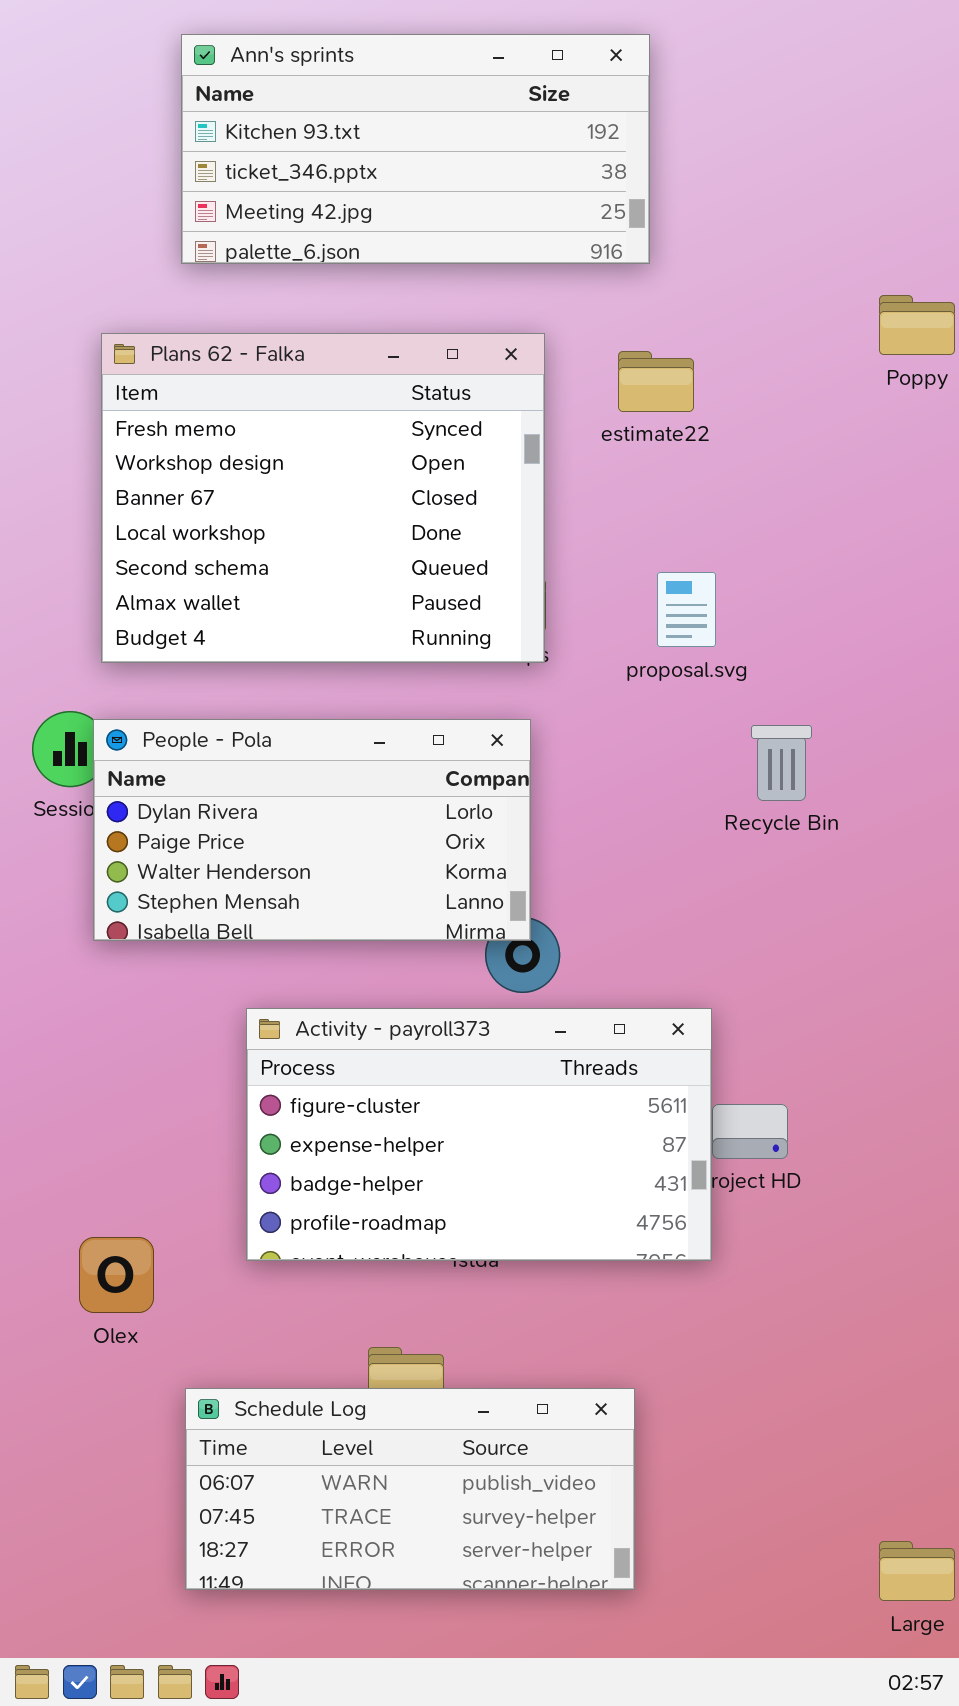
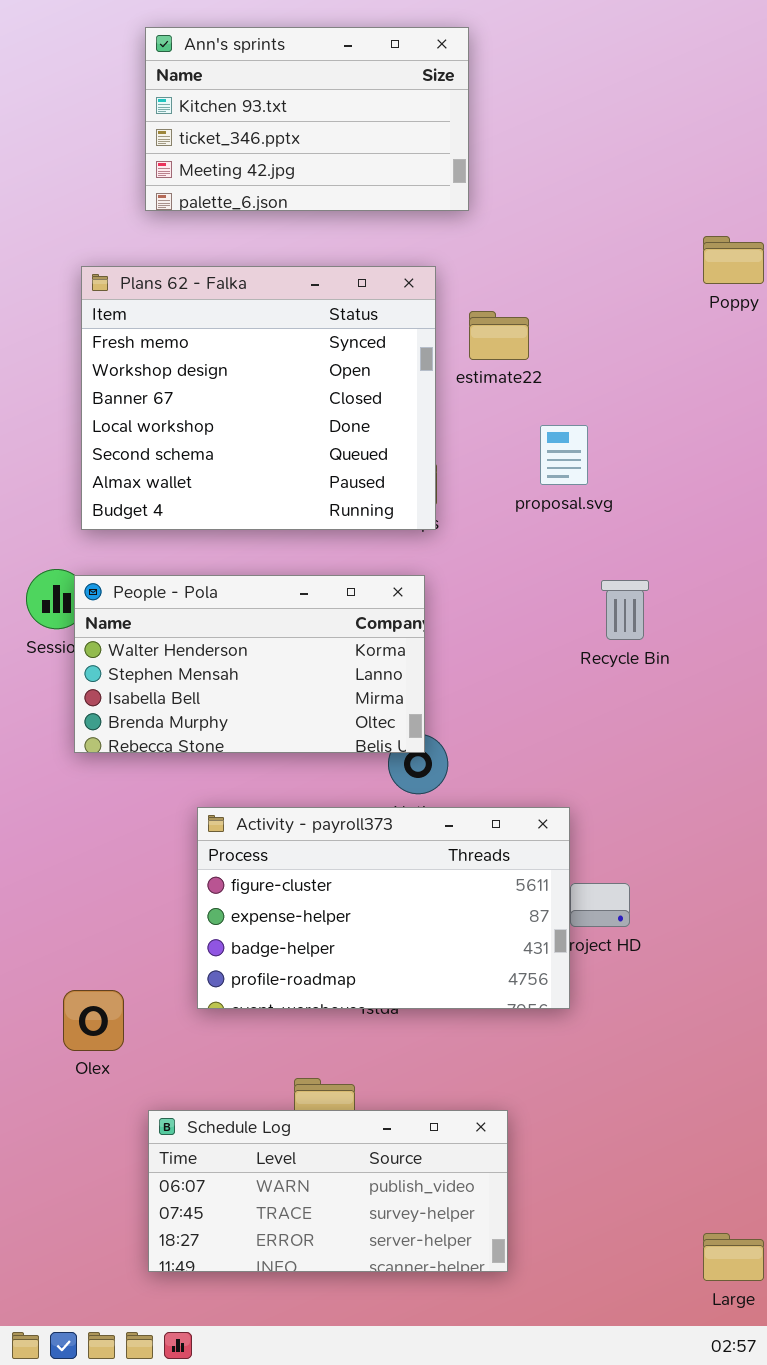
Ann's sprints: [181,34,650,264] -> [145,27,469,211], resized
estimate22: [618,351,694,412] -> [469,311,529,360], moved
proposal.svg: [657,572,716,647] -> [540,425,588,485], moved
People - Pola: [93,719,531,941] -> [74,575,425,753], scrolled down 2 rows

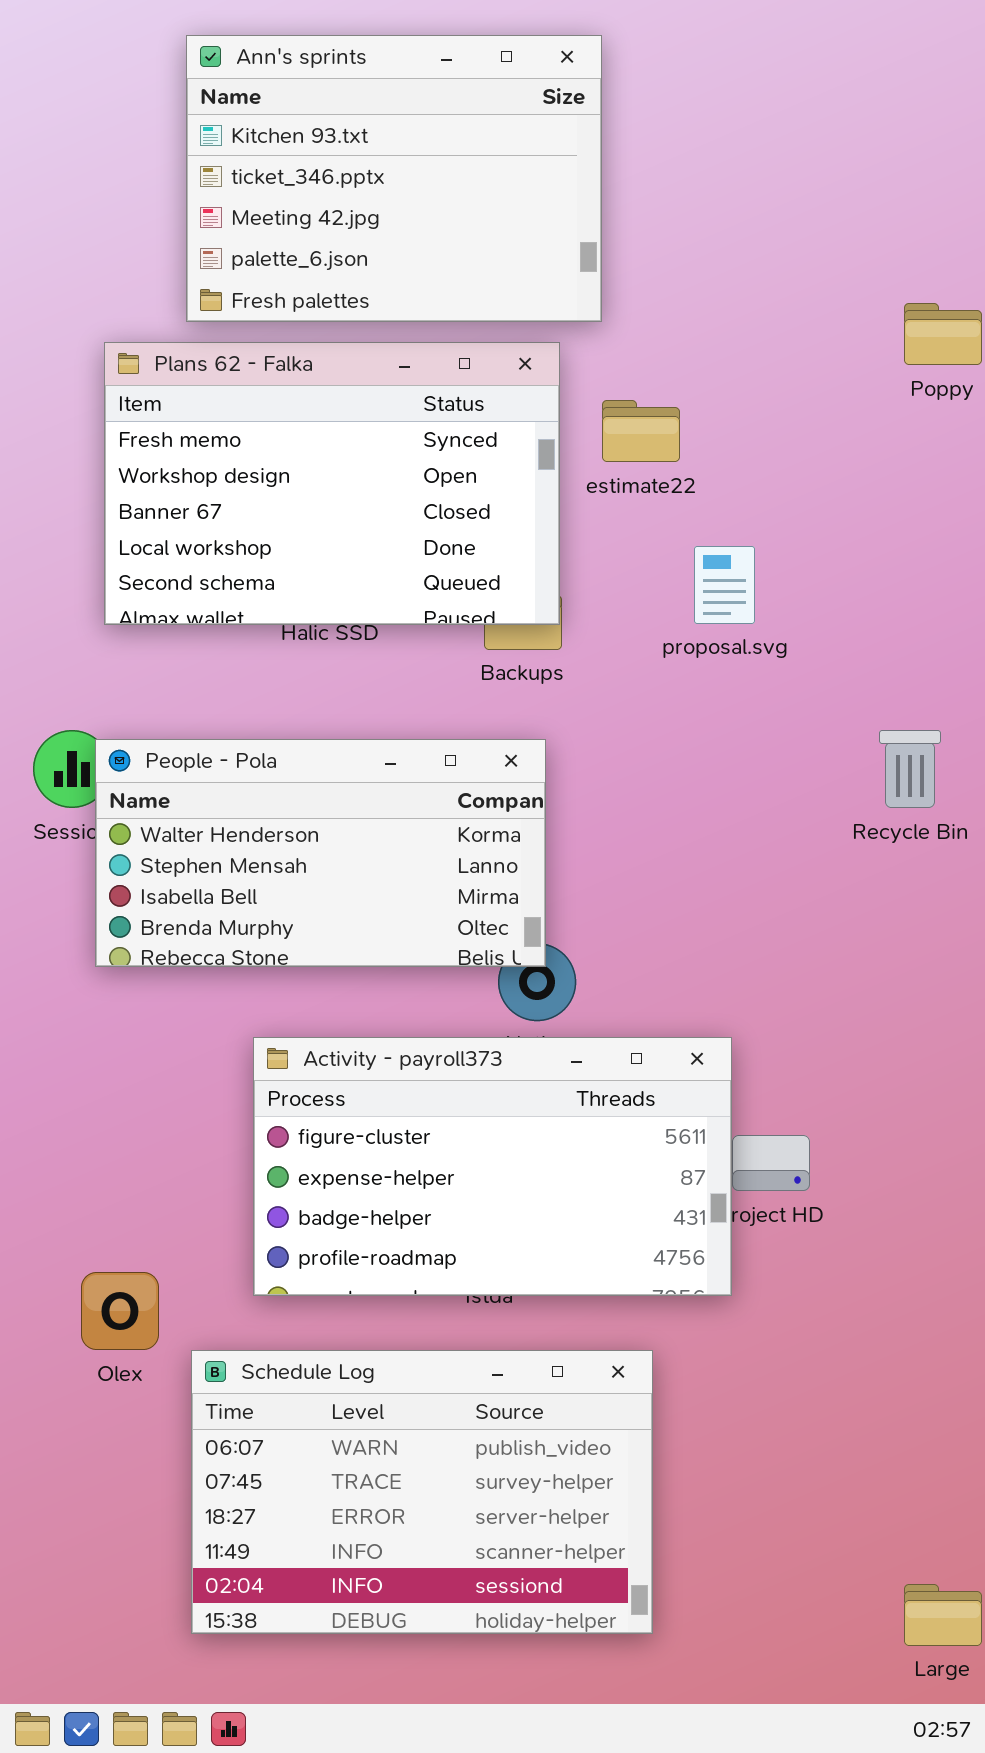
Ann's sprints: [145,27,469,211] -> [186,35,602,322], resized
Plans 62 - Falka: [81,266,436,530] -> [104,342,560,625], resized
Recycle Bin: [601,580,649,640] -> [879,730,941,808], moved
Schedule Log: [148,1110,508,1272] -> [191,1350,653,1634], resized

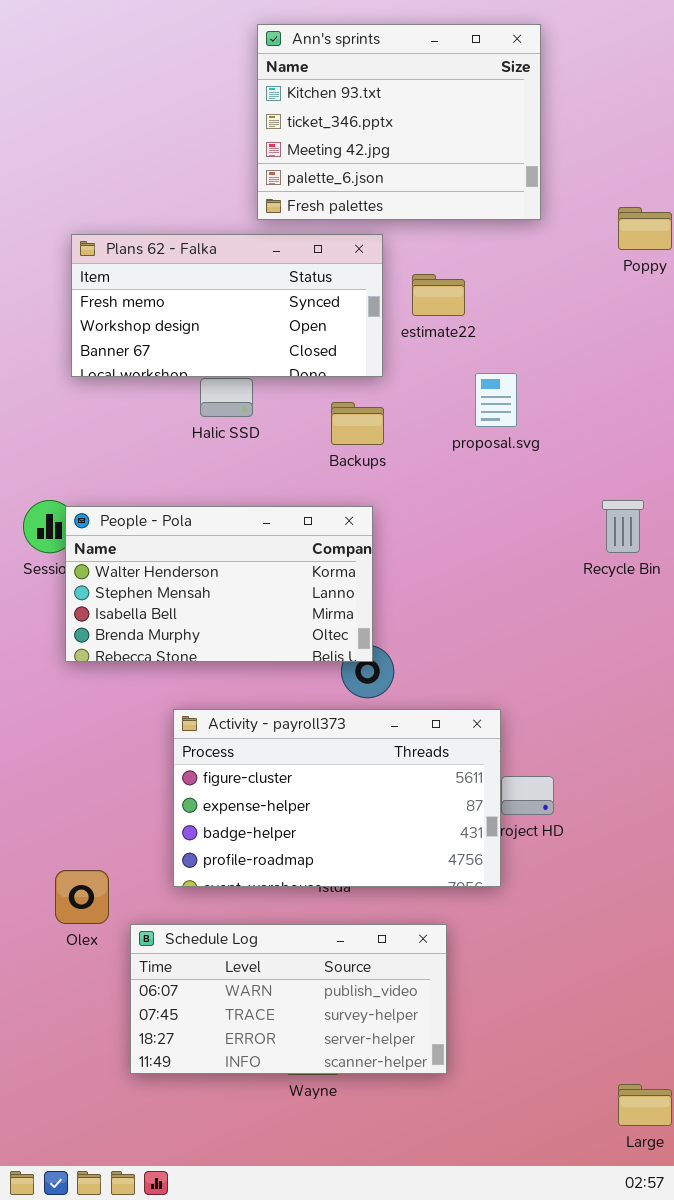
Ann's sprints: [186,35,602,322] -> [257,24,541,220], moved
Plans 62 - Falka: [104,342,560,625] -> [71,234,383,377], resized
Schedule Log: [191,1350,653,1634] -> [130,924,447,1074], resized

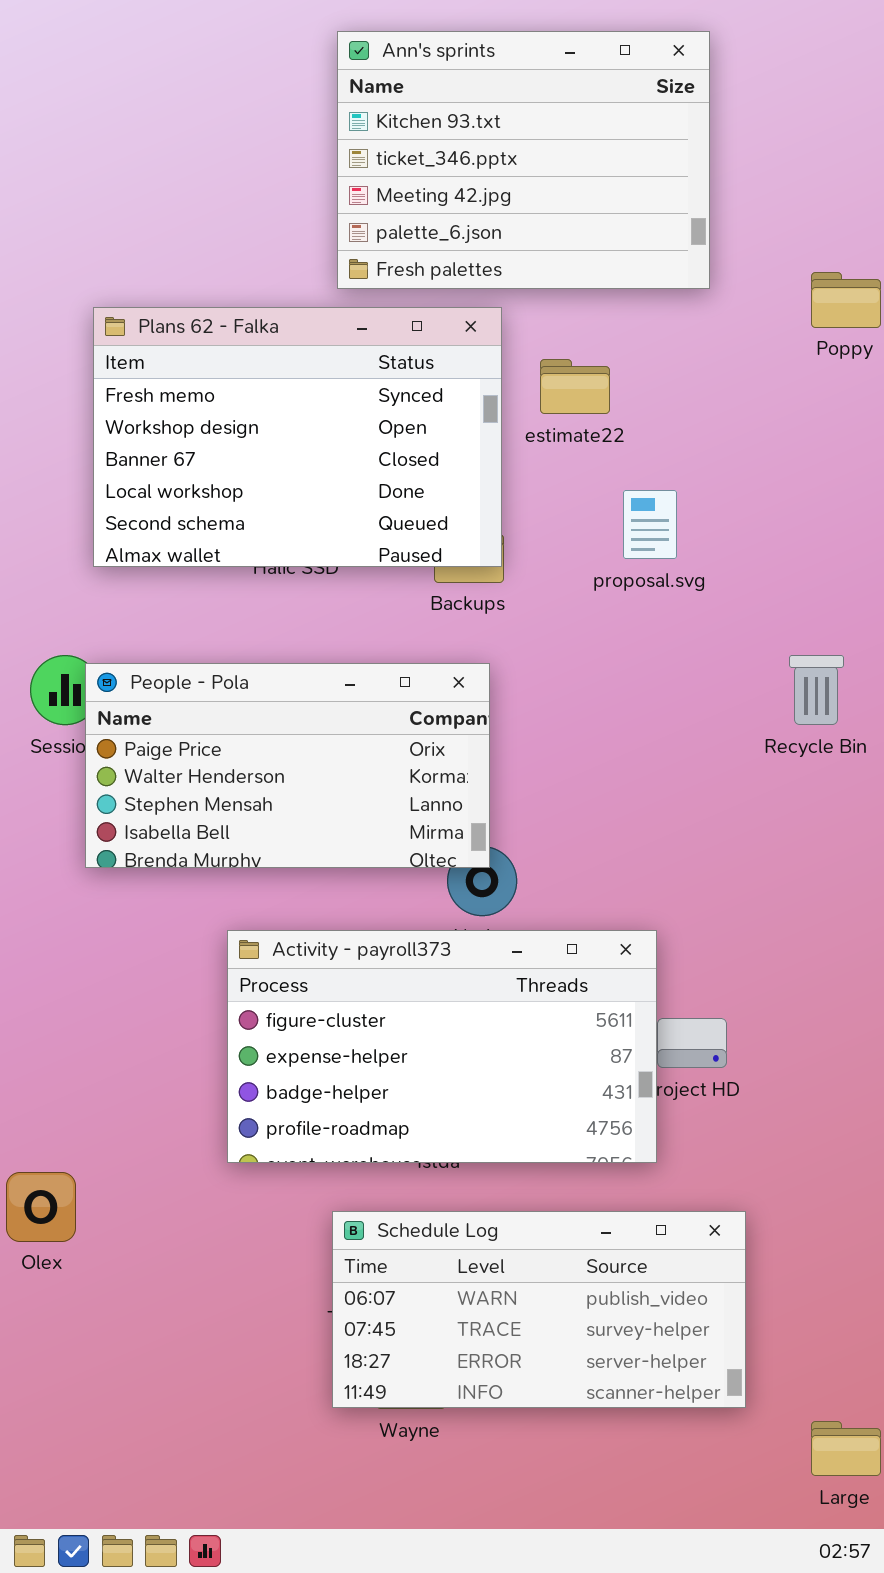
Plans 62 - Falka: [71,234,383,377] -> [93,307,502,567], resized
People - Pola: [65,506,373,662] -> [85,663,490,868], scrolled up 1 row
Olex: [55,870,109,924] -> [6,1172,76,1242], moved
Schedule Log: [130,924,447,1074] -> [332,1211,746,1408], moved

